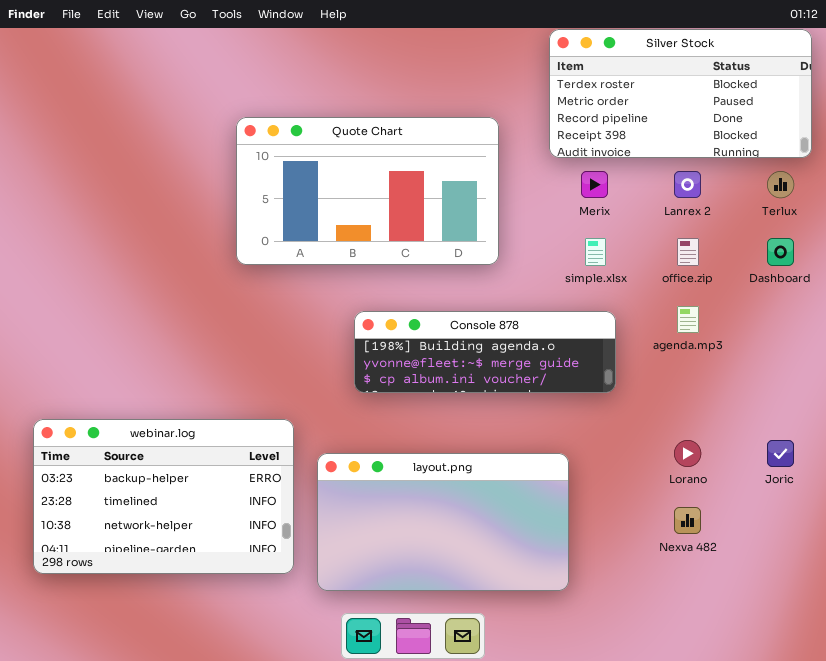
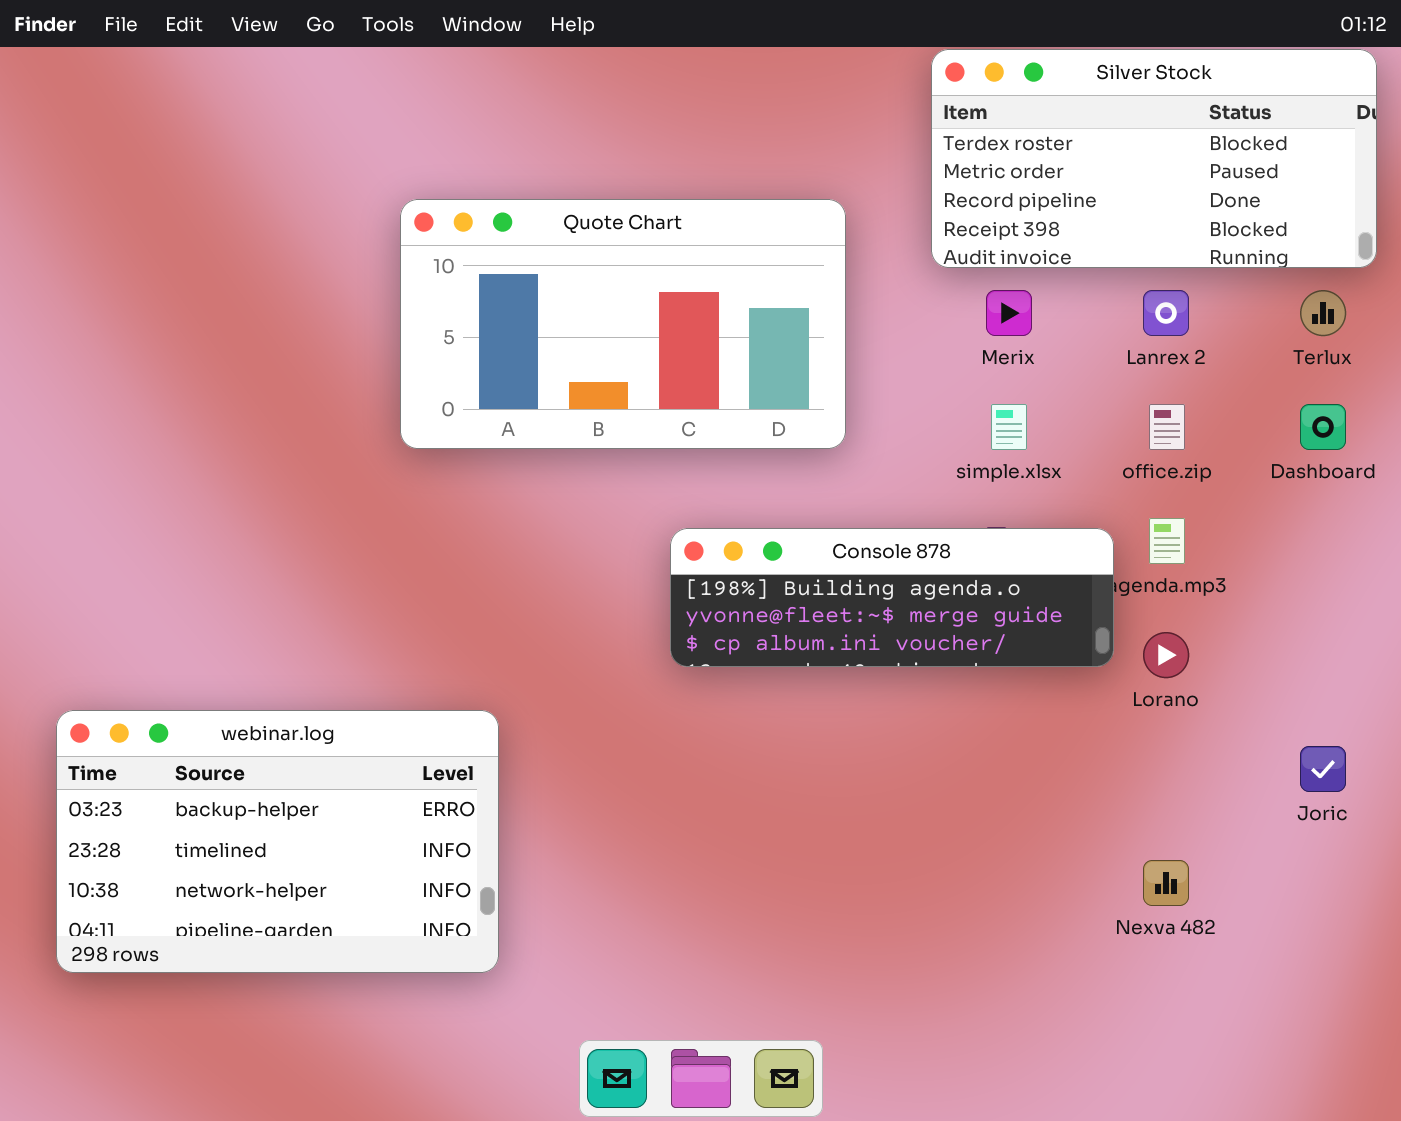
Console 878: [354,311,616,393] -> [670,528,1114,667], moved
Lorano: [674,440,701,467] -> [1143,632,1189,678], moved
layout.png: [317,453,569,591] -> none, closed

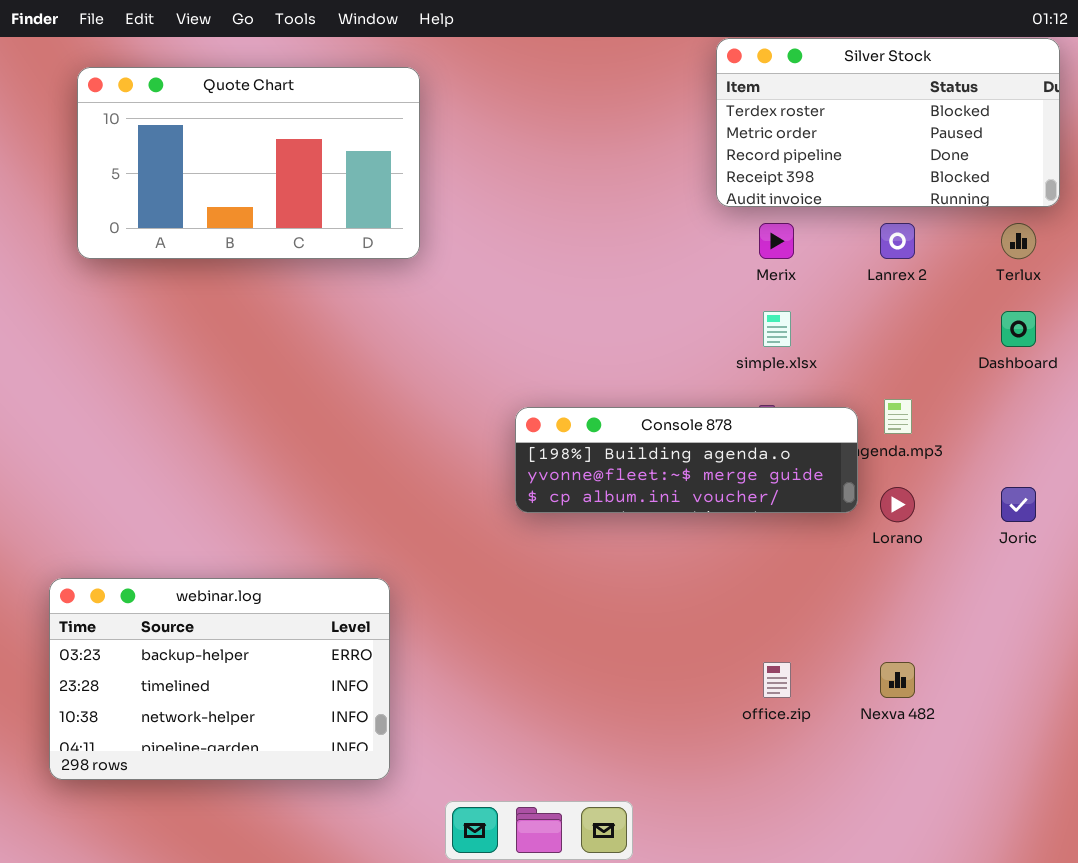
Quote Chart: [400,199,846,449] -> [77,67,420,259], moved
office.zip: [1149,404,1185,450] -> [763,662,791,698], moved
webinar.log: [56,710,499,973] -> [49,578,390,780], moved
Joric: [1300,746,1346,792] -> [1001,487,1036,522], moved

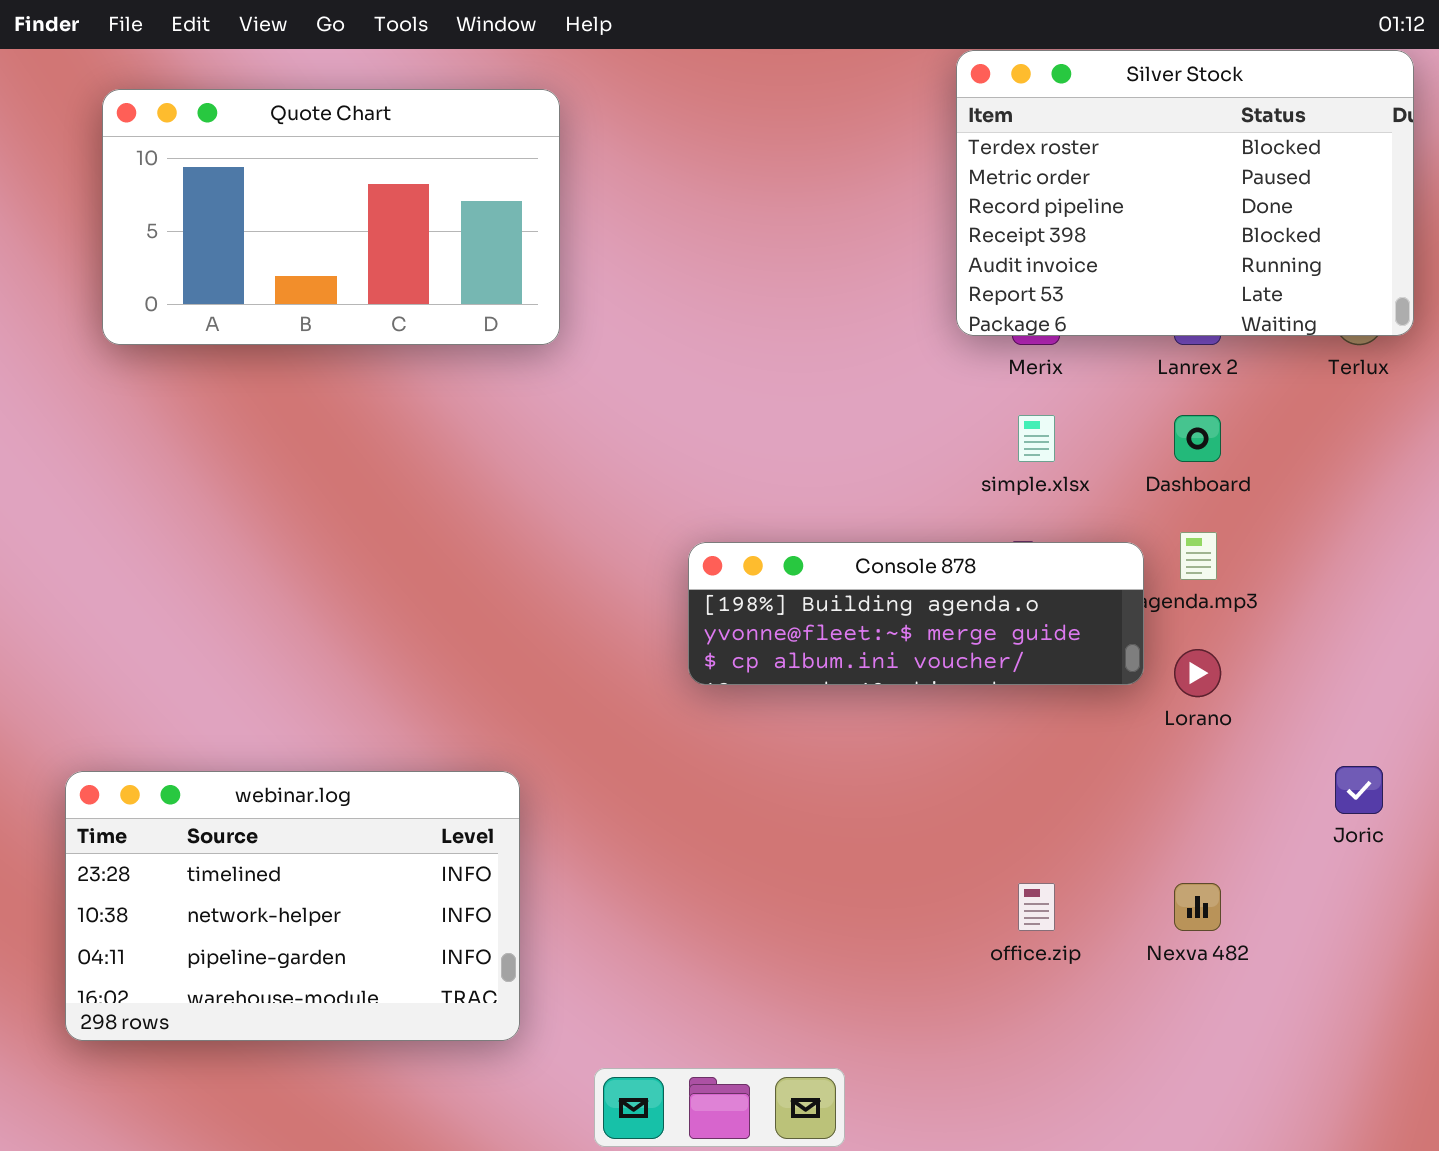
Silver Stock: [716,38,1060,207] -> [956,50,1414,336], resized
Dashboard: [1001,311,1036,347] -> [1174,415,1221,462], moved
Joric: [1001,487,1036,522] -> [1335,766,1383,814], moved
webinar.log: [49,578,390,780] -> [65,771,520,1041], scrolled down 1 row

